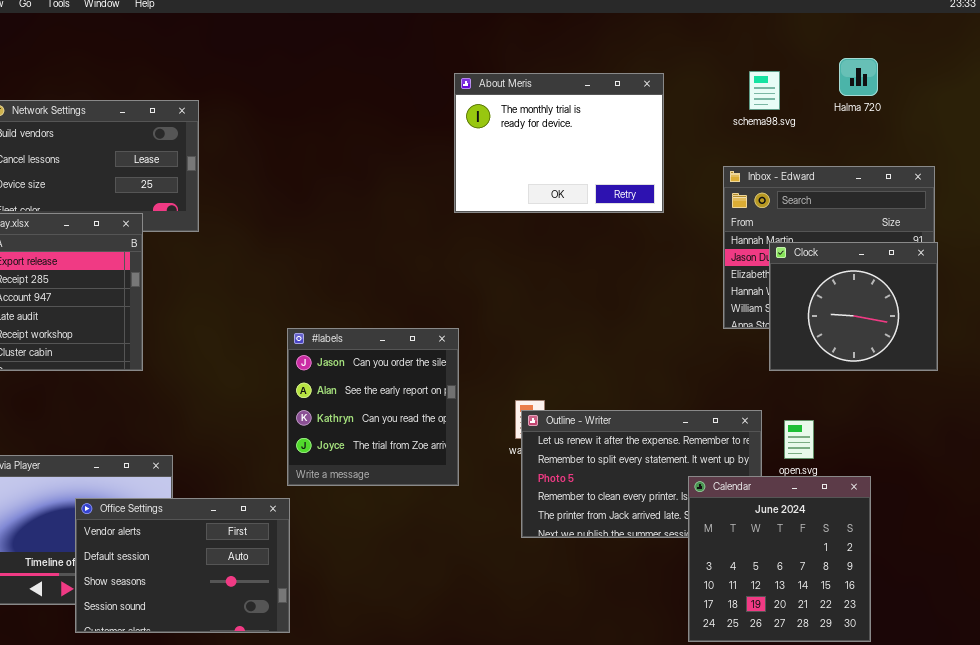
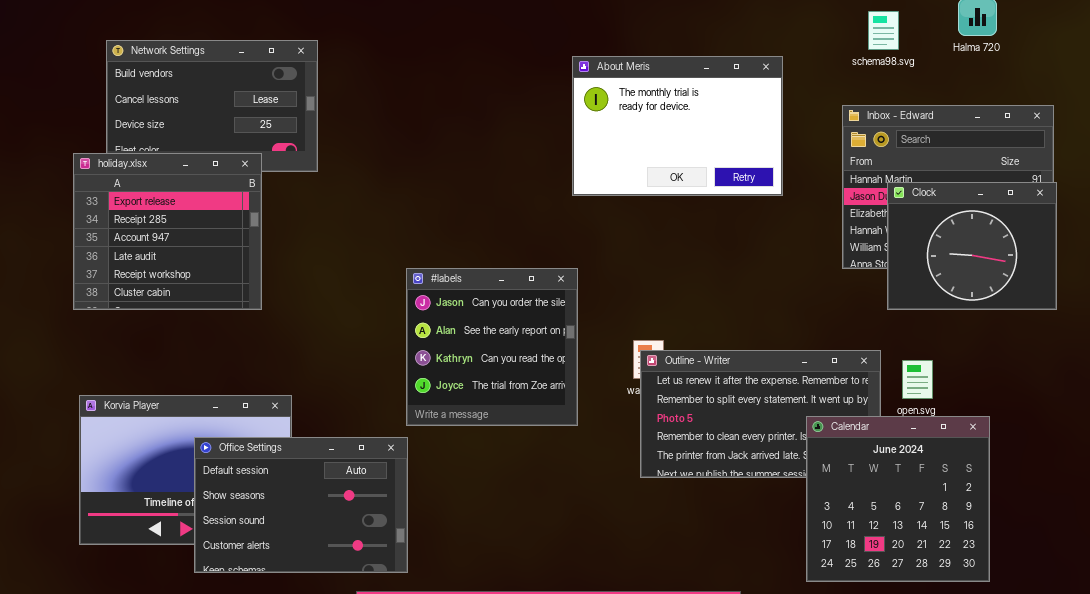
About Meris: [454,73,664,213] -> [572,56,783,196], moved
Office Settings: [75,498,290,633] -> [194,437,408,573], scrolled down 1 row

